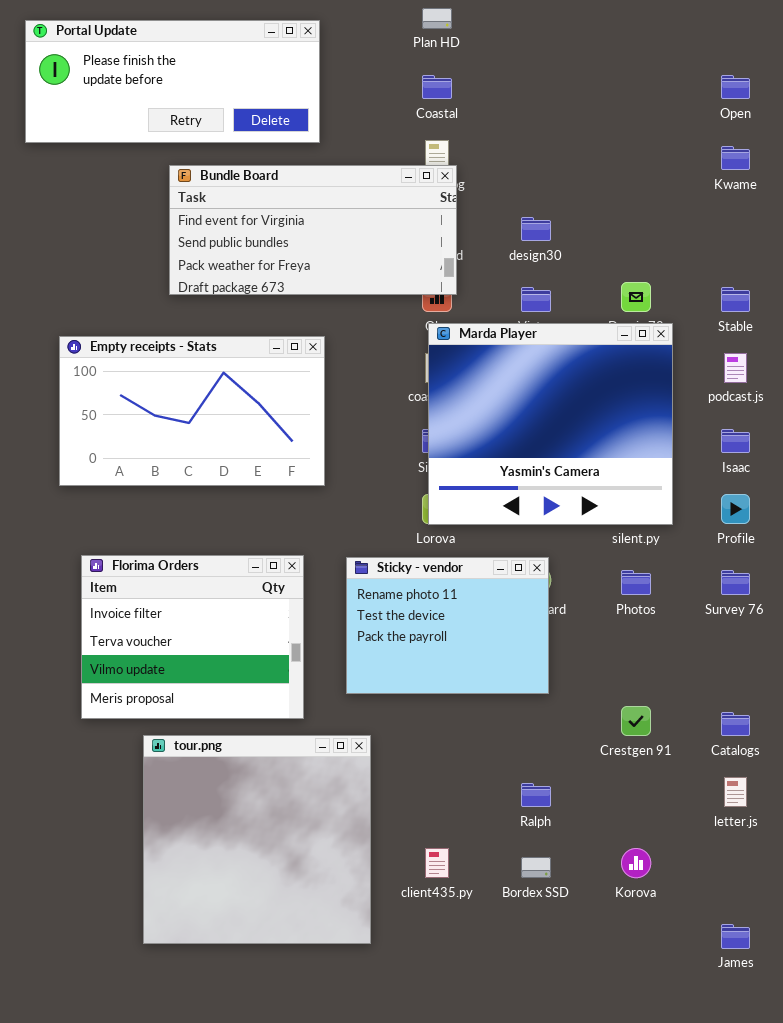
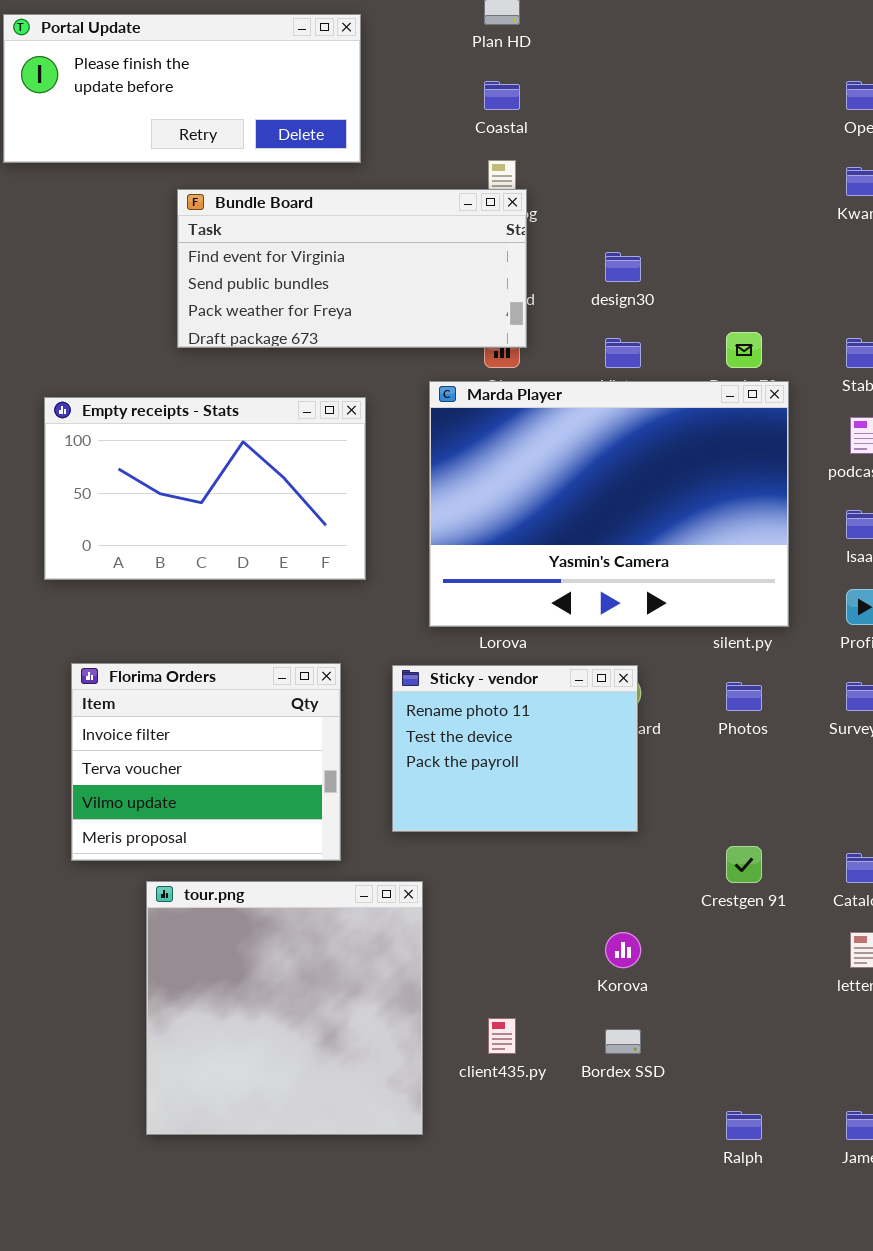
Marda Player: [428,323,673,525] -> [429,381,789,627], resized
Ralph: [521,783,551,807] -> [726,1111,762,1140], moved
Korova: [621,848,651,878] -> [605,932,641,968], moved

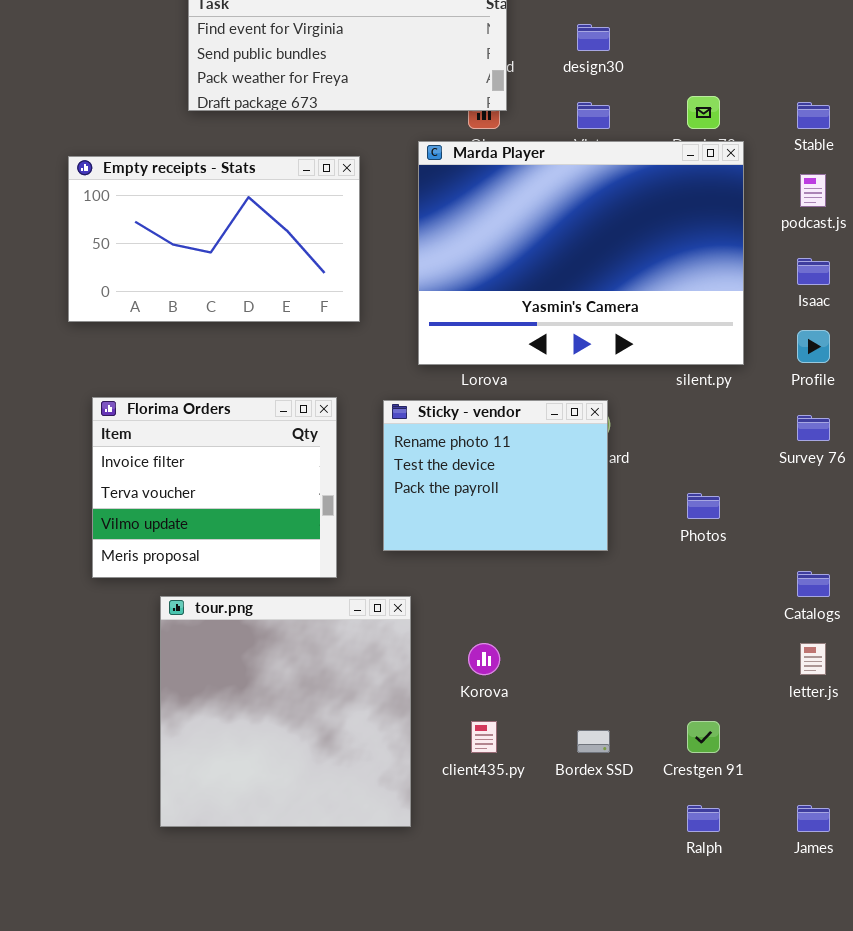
Photos: [726,682,762,711] -> [687,493,720,519], moved
Crestgen 91: [726,846,762,883] -> [687,721,720,753], moved
Korova: [605,932,641,968] -> [468,643,500,675], moved

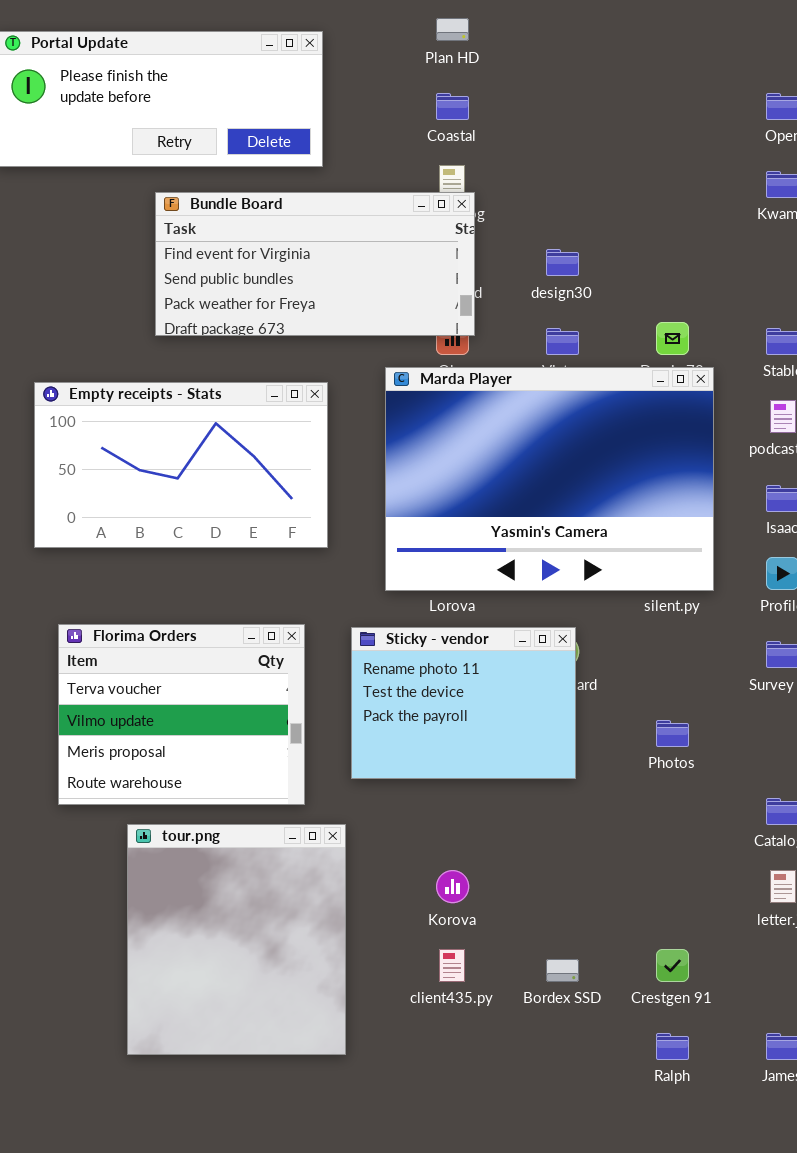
Florima Orders: [92,397,337,578] -> [58,624,305,805], scrolled down 1 row
tour.png: [160,596,411,827] -> [127,824,346,1055], resized

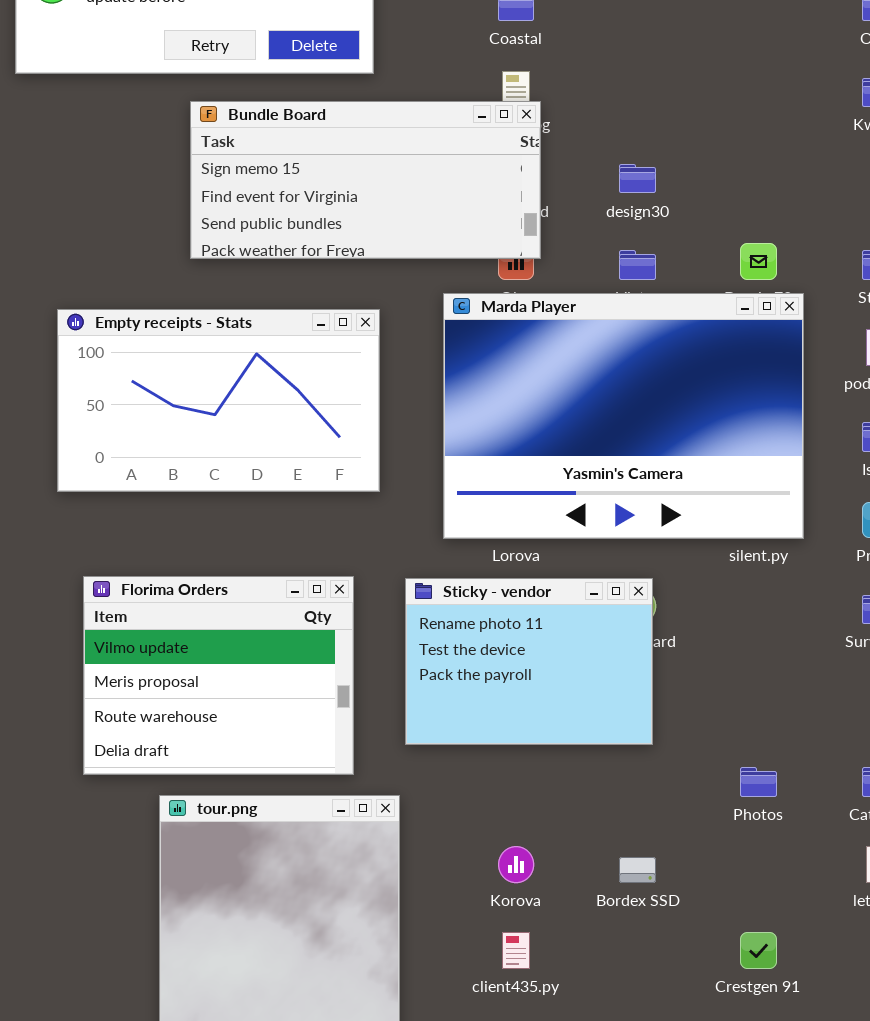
Bundle Board: [155,192,475,336] -> [190,101,541,259], scrolled up 1 row
Florima Orders: [58,624,305,805] -> [83,576,354,775], scrolled down 1 row
Photos: [656,720,689,747] -> [740,767,777,797], moved
Bordex SSD: [546,959,579,982] -> [619,857,656,883], moved

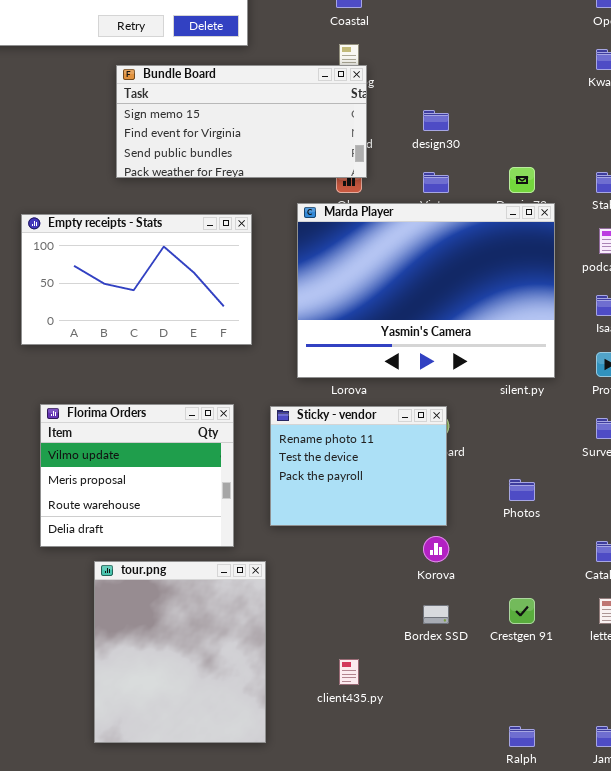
Photos: [740,767,777,797] -> [509,479,535,501], moved
Korova: [498,846,534,883] -> [423,536,449,562], moved
Crestgen 91: [740,932,777,969] -> [509,598,535,624], moved

